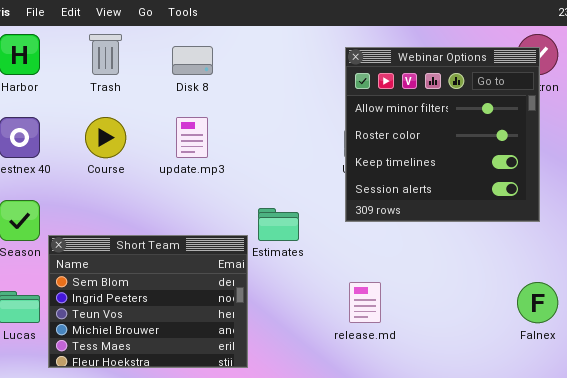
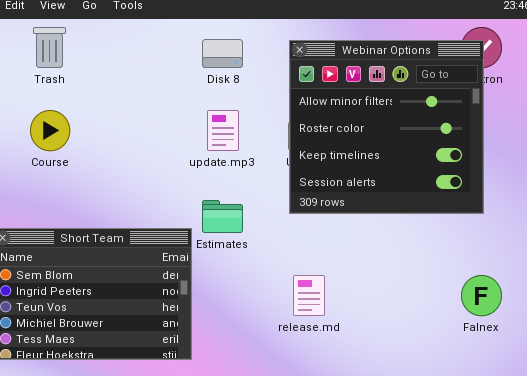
Disk 8: [172,46,213,75] -> [202,39,243,68], moved
update.mp3: [176,117,208,158] -> [207,110,239,151], moved

